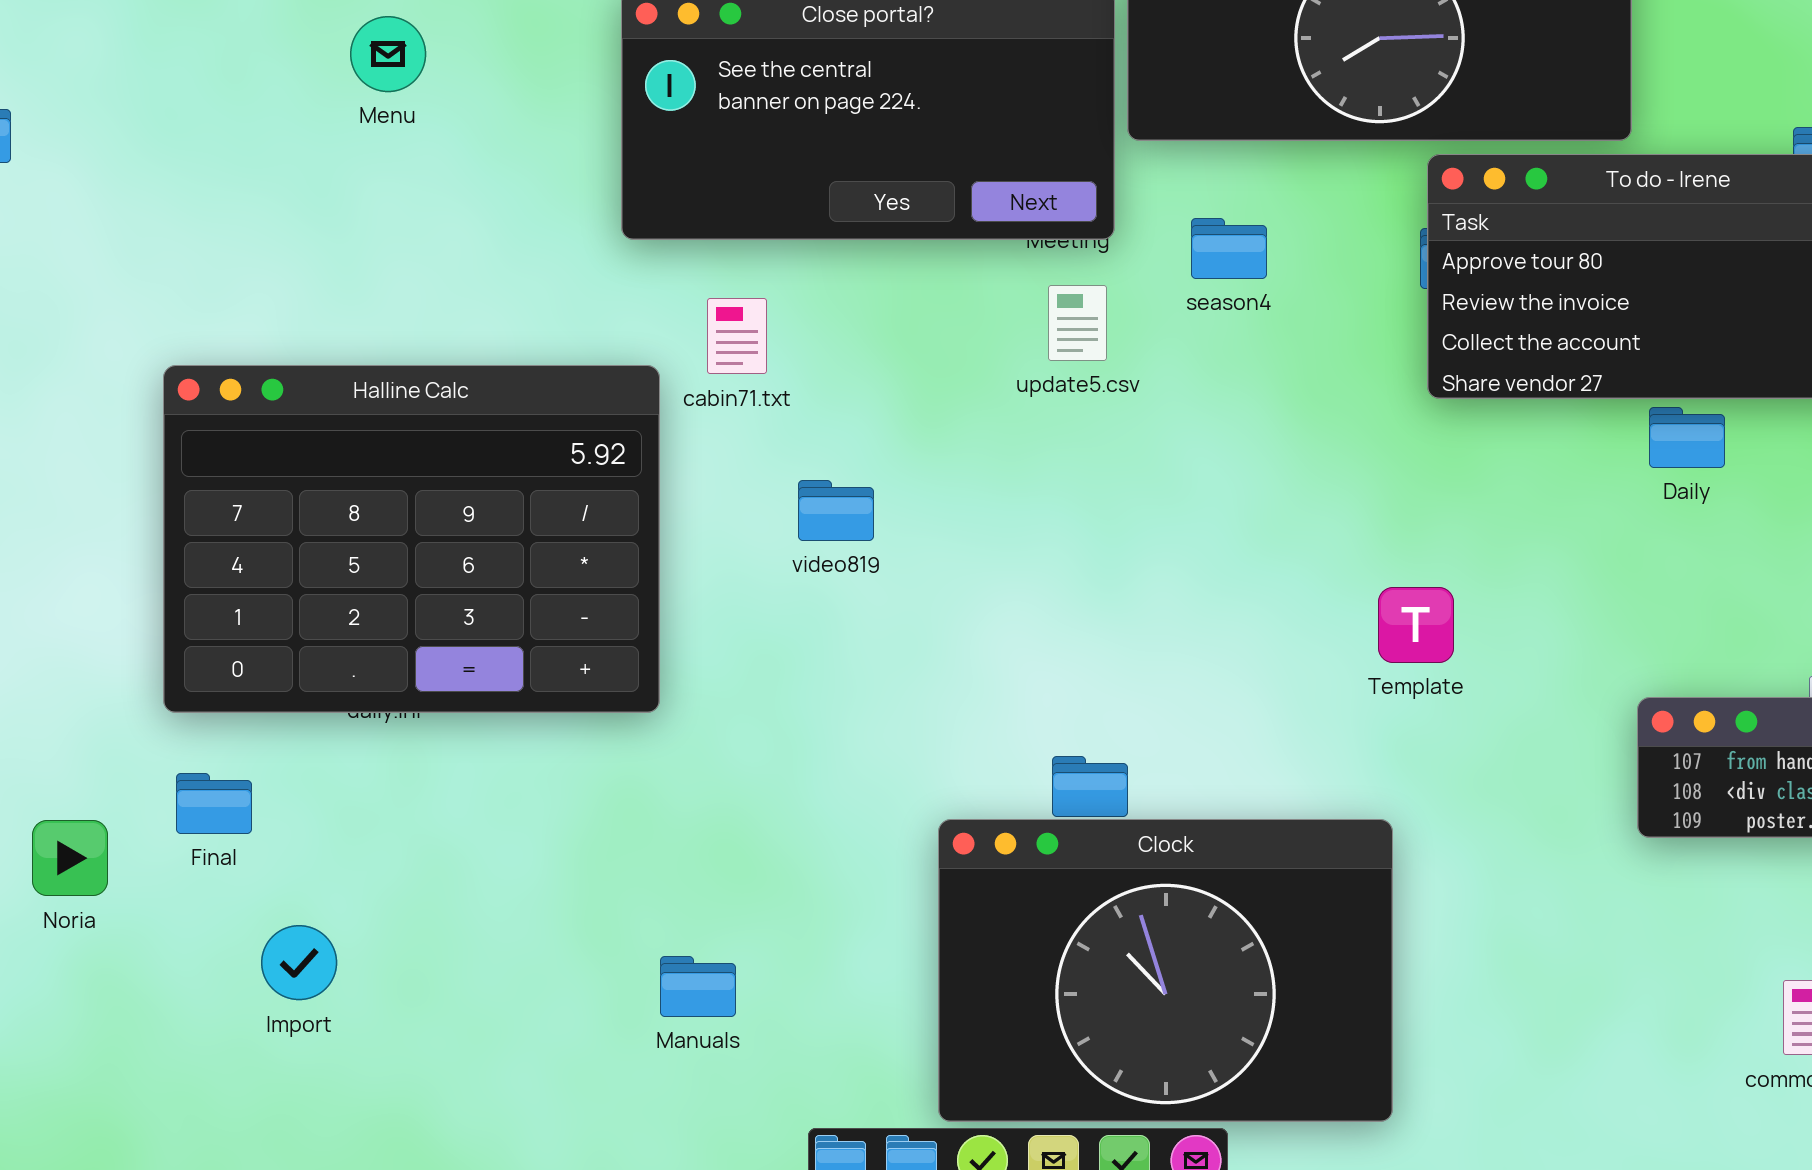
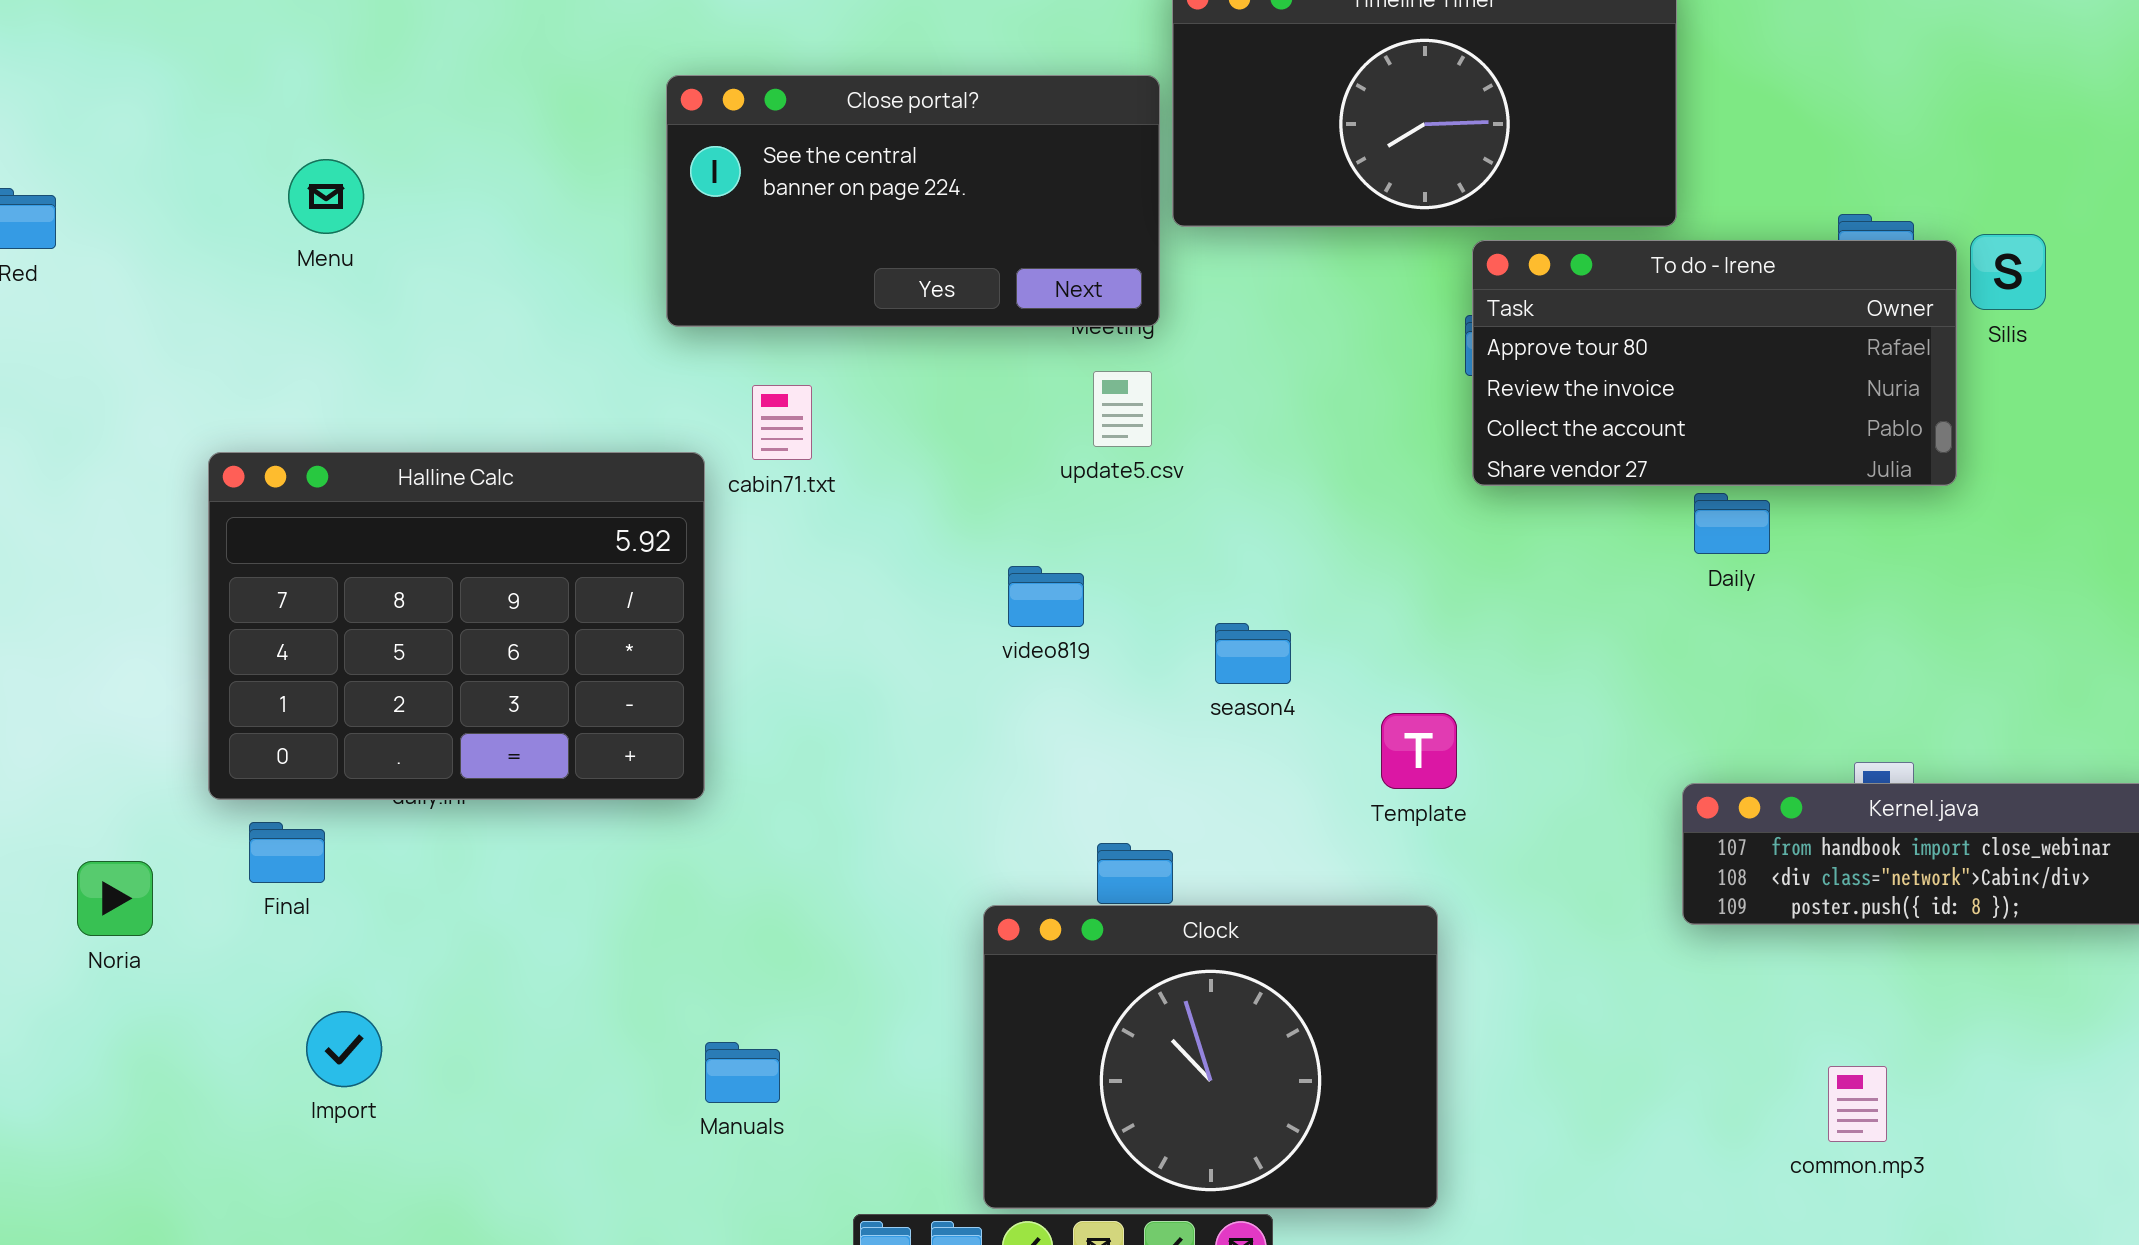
Menu: [350,16,426,92] -> [288,159,364,234], moved
season4: [1191,218,1267,279] -> [1215,623,1291,684], moved
video819: [798,480,874,541] -> [1008,566,1084,627], moved
Template: [1378,587,1454,663] -> [1381,713,1457,789], moved
Final: [176,773,252,834] -> [249,822,325,883], moved
Noria: [32,820,108,896] -> [77,861,153,936], moved

